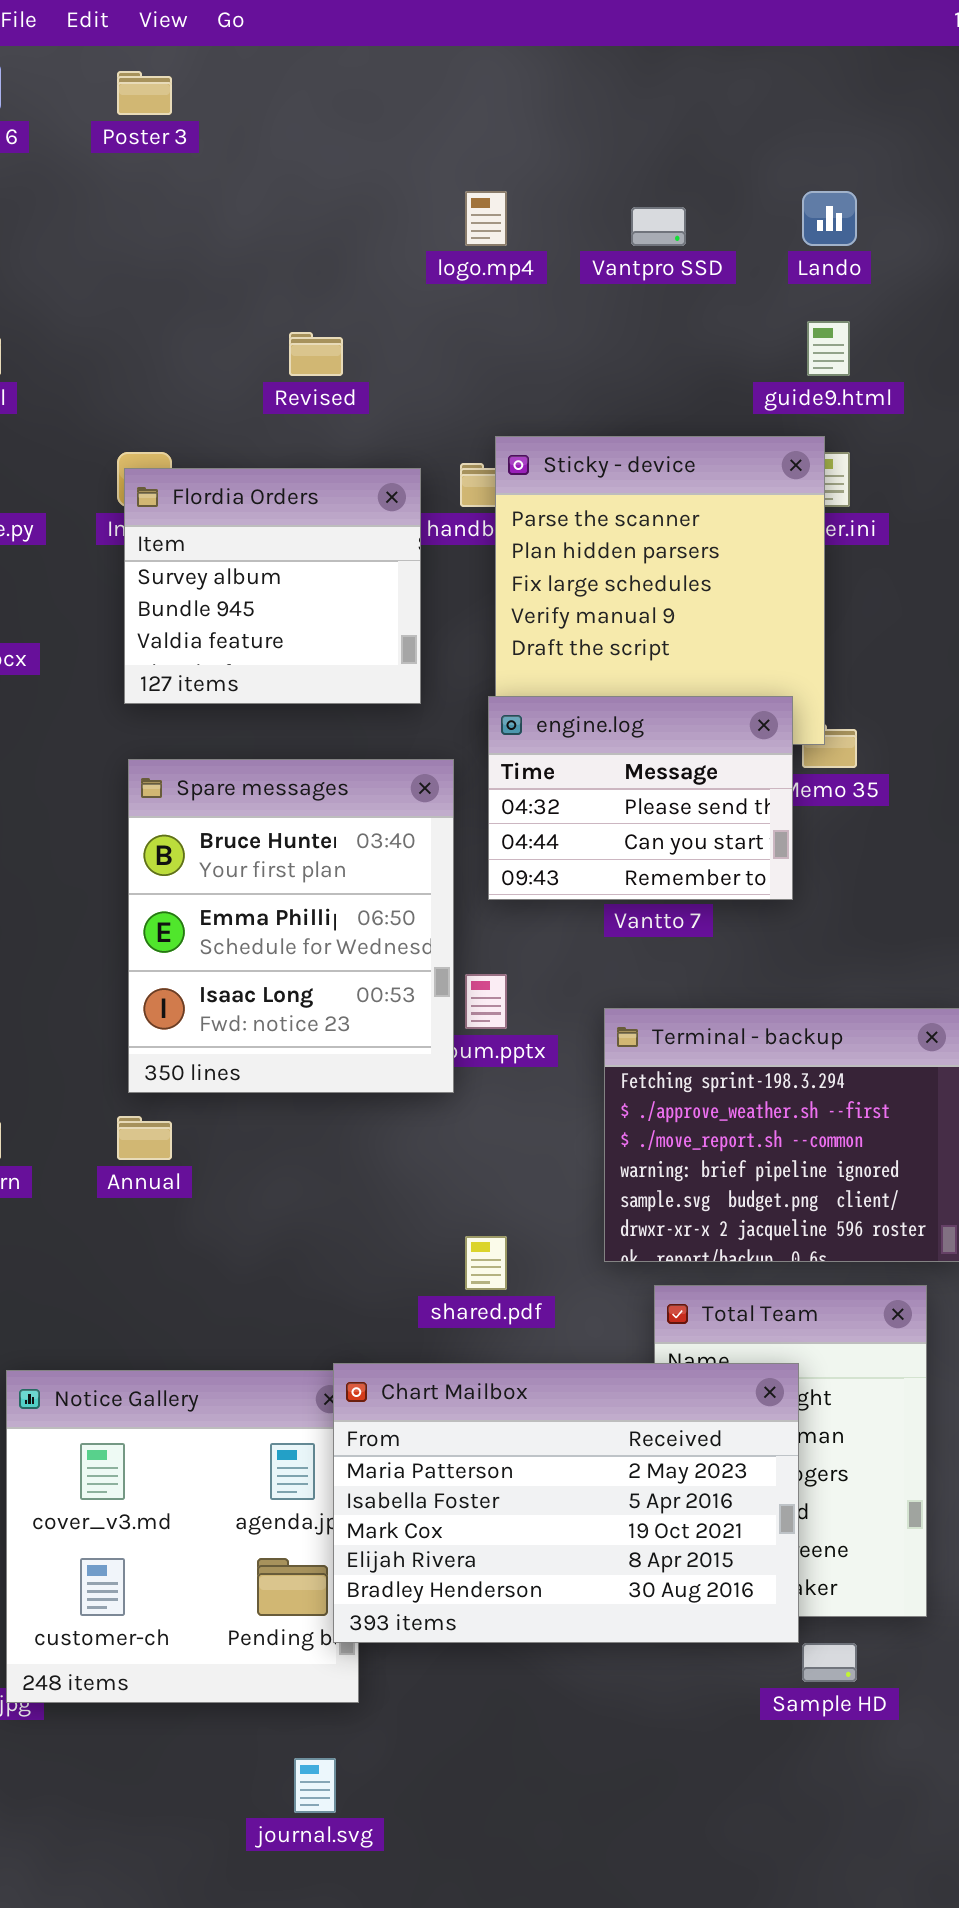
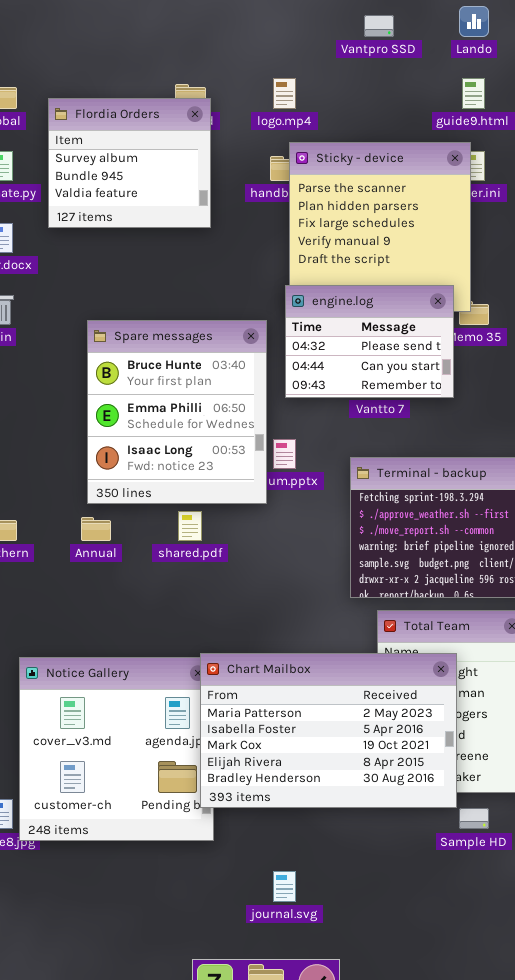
logo.mp4: [465,191,507,246] -> [273,78,296,109], moved
Flordia Orders: [124,468,421,704] -> [48,98,211,228], moved
shared.pdf: [465,1236,507,1290] -> [178,511,202,541], moved
journal.svg: [294,1758,336,1813] -> [273,871,296,902], moved

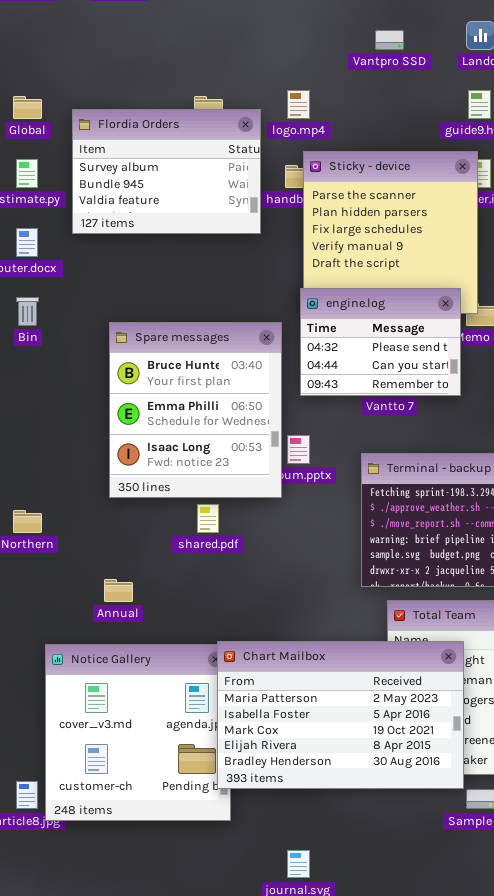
Flordia Orders: [48,98,211,228] -> [72,109,261,234], resized
Annual: [81,517,111,541] -> [104,579,133,602], moved

